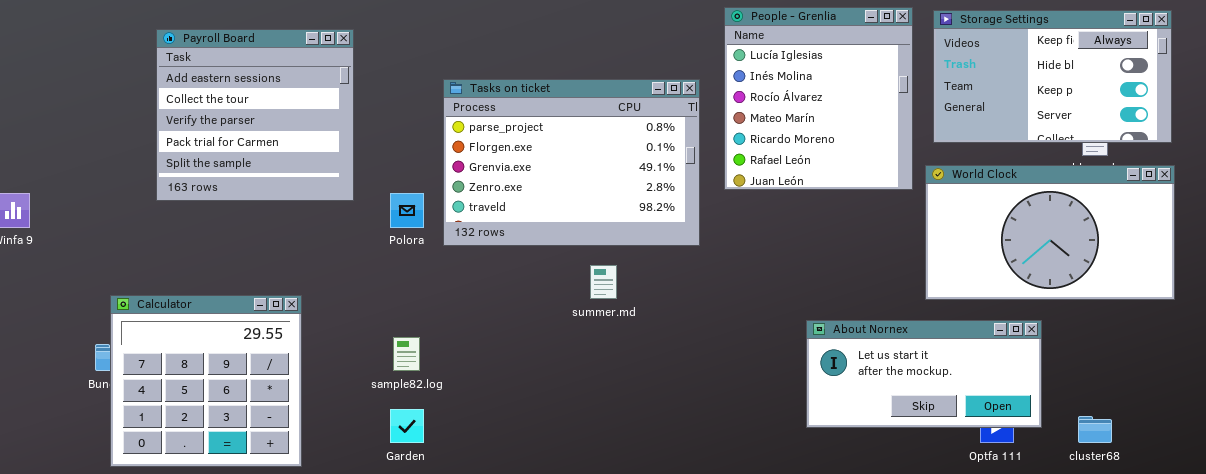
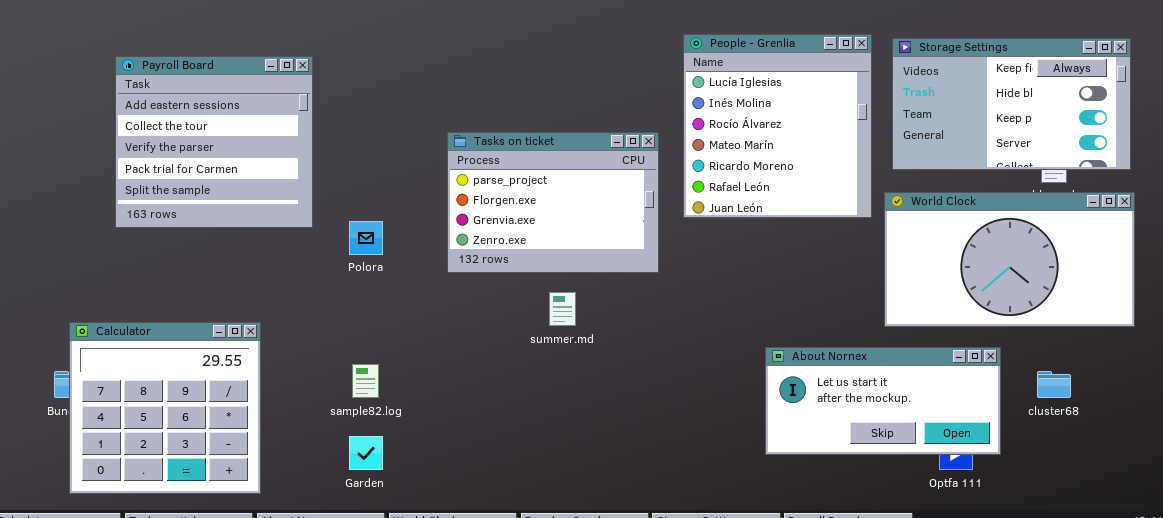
Tasks on ticket: [443,79,700,246] -> [447,132,659,273], resized
cluster68: [1078,416,1112,443] -> [1037,371,1071,398], moved

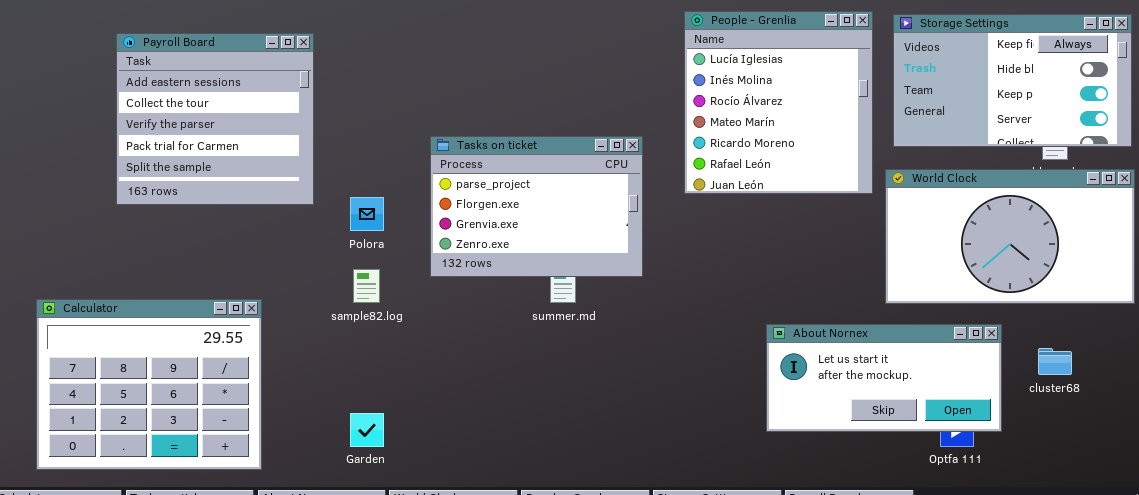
Tasks on ticket: [447,132,659,273] -> [430,136,643,277], moved
Calculator: [69,322,261,494] -> [36,299,262,470], resized
sample82.log: [352,364,379,398] -> [353,269,380,303], moved

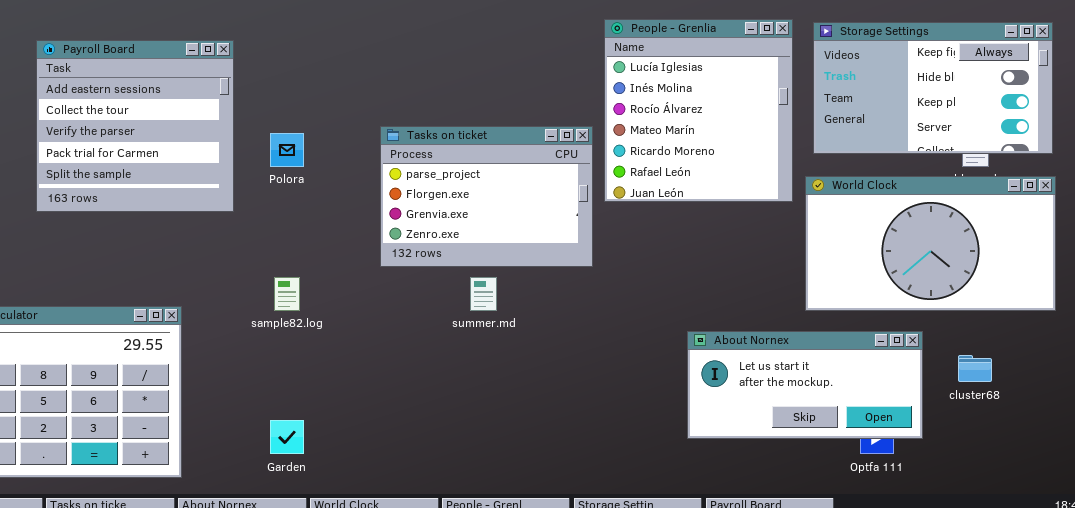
Tasks on ticket: [430,136,643,277] -> [380,126,593,267], moved
Polora: [350,197,384,231] -> [270,133,304,167], moved

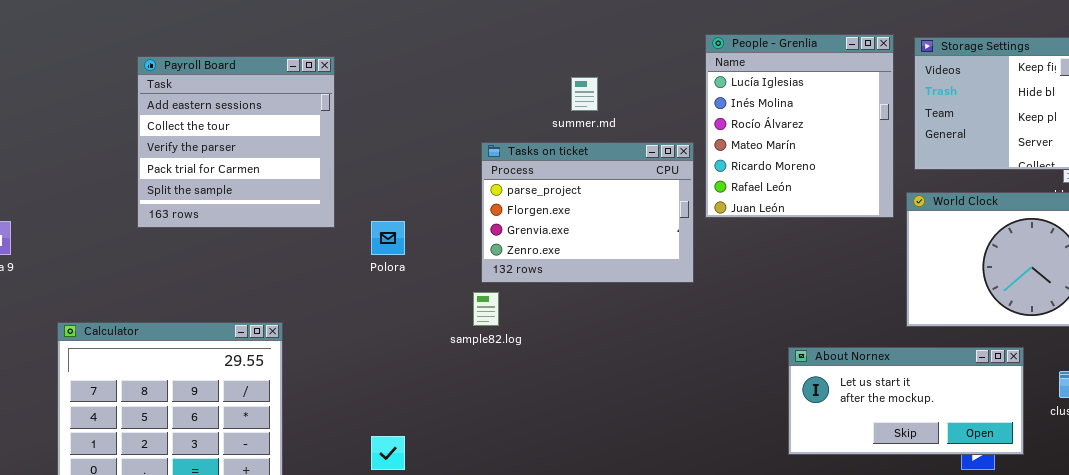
Polora: [270,133,304,167] -> [371,221,405,255], moved
sample82.log: [274,277,300,311] -> [473,292,499,326], moved
summer.md: [470,277,497,311] -> [571,77,598,111], moved

